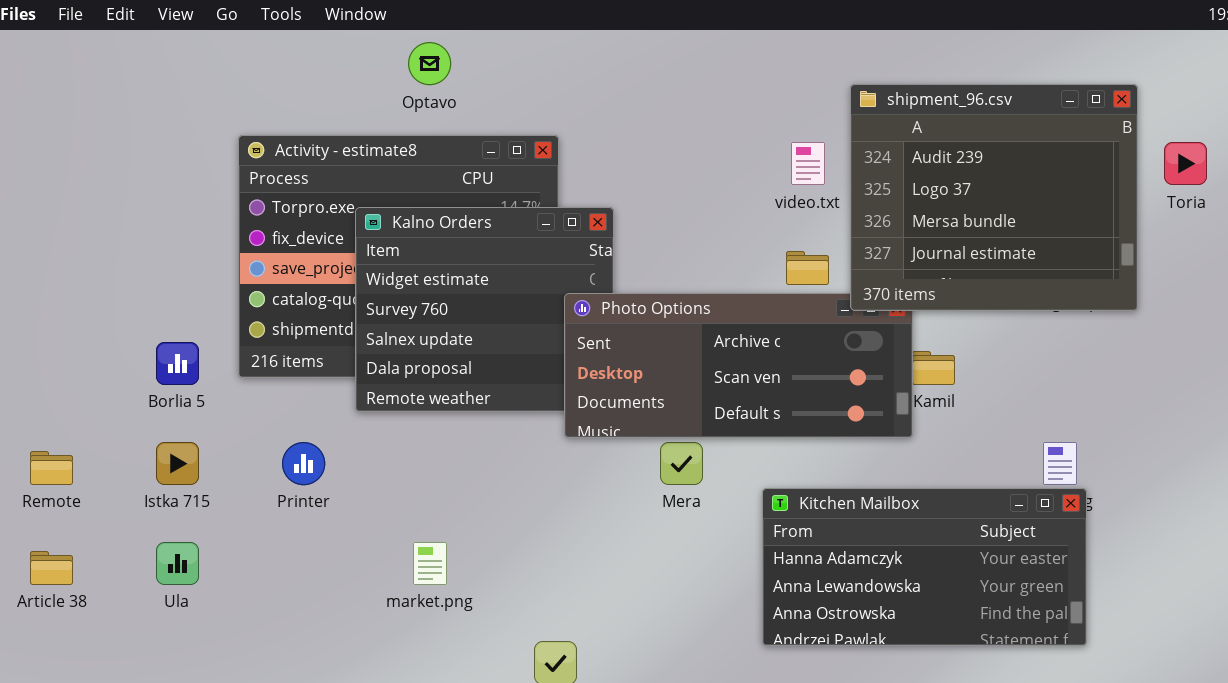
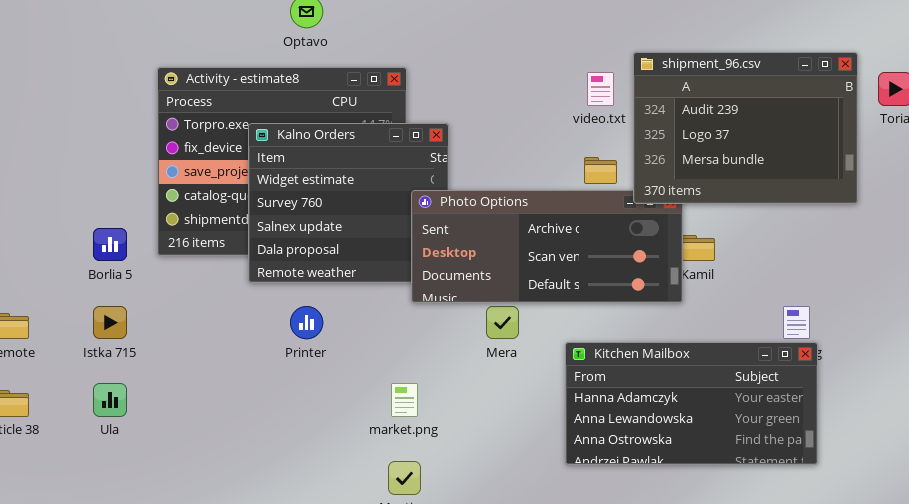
shipment_96.csv: [850,84,1138,311] -> [633,52,858,204], resized
Printer: [282,442,325,485] -> [290,306,323,339], moved
market.png: [413,542,447,585] -> [391,383,418,417], moved

